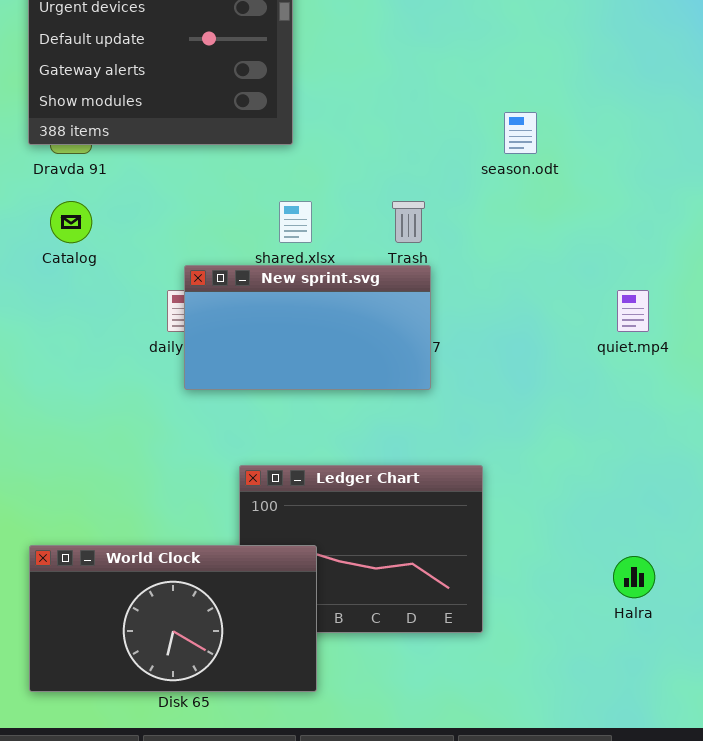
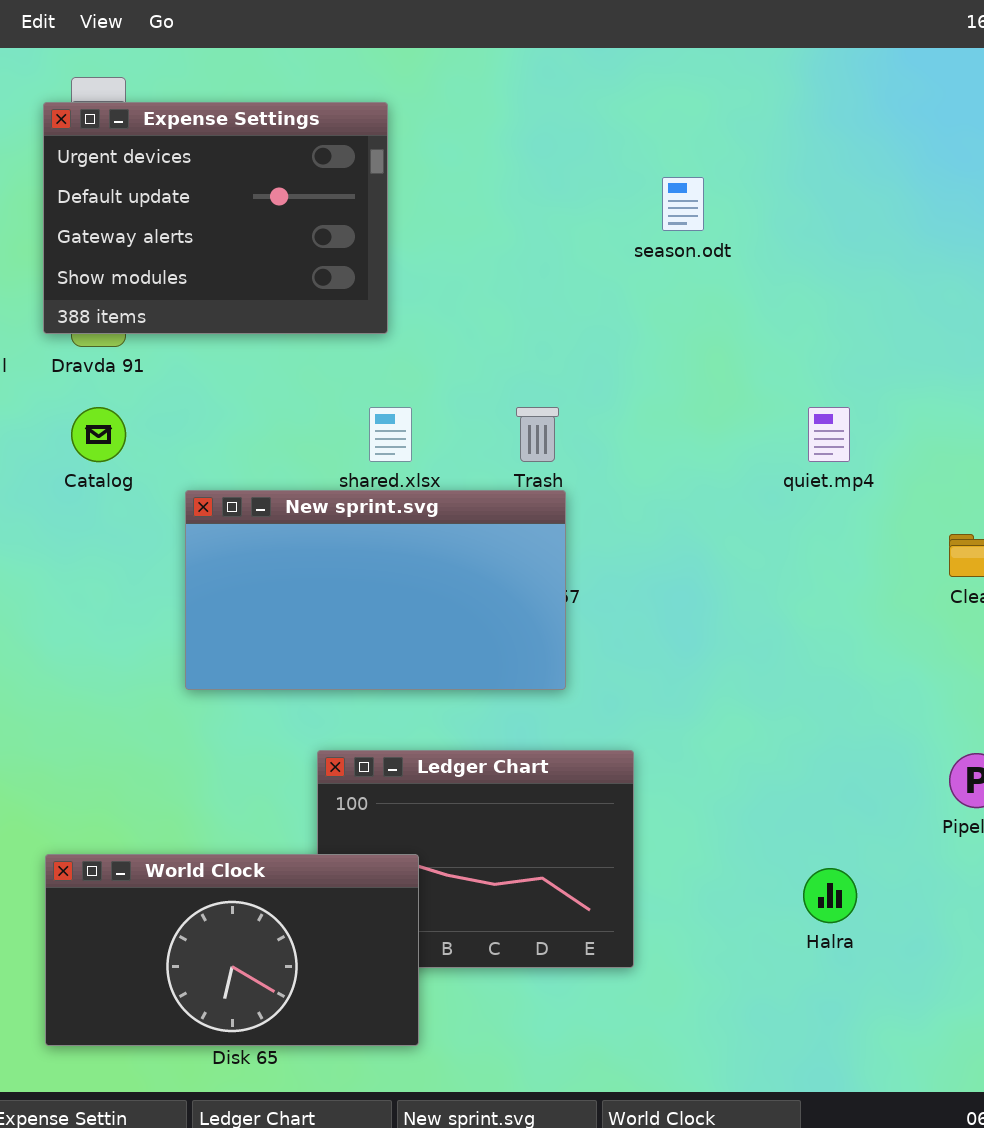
season.odt: [504,112,537,154] -> [662,177,704,231], moved
New sprint.svg: [184,265,431,390] -> [185,490,566,690], resized
quiet.mp4: [617,290,649,332] -> [808,407,850,462], moved

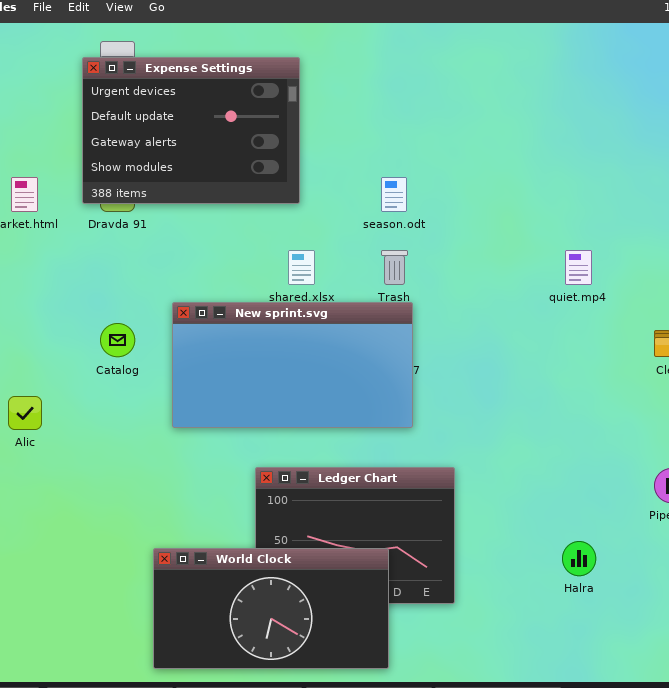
season.odt: [662,177,704,231] -> [381,177,407,212], moved
Catalog: [71,407,126,462] -> [100,323,135,357], moved
World Clock: [45,854,419,1046] -> [153,548,389,669], moved

